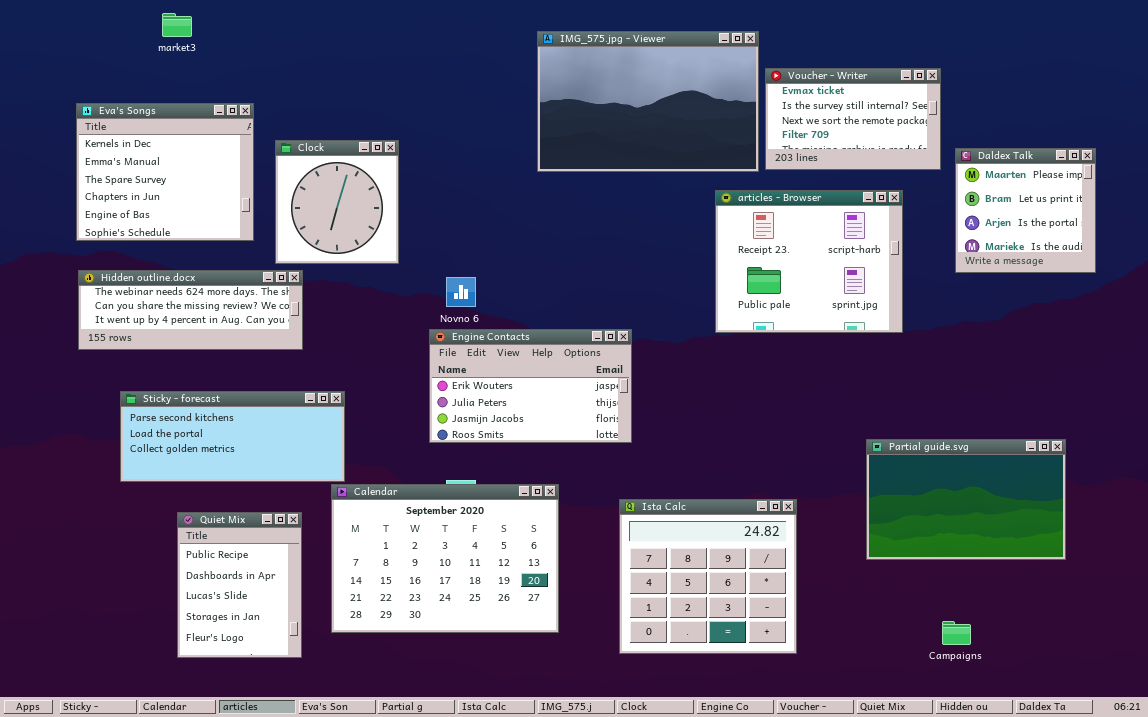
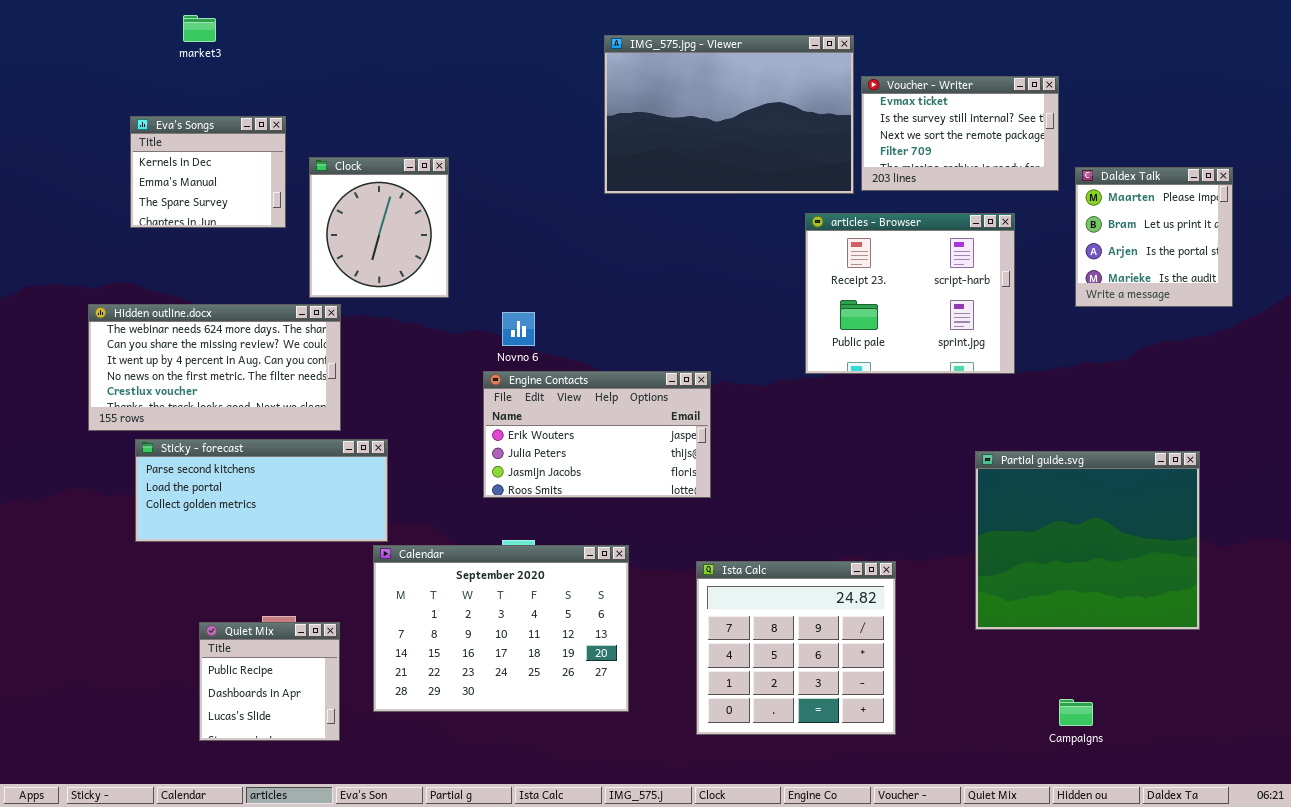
Eva's Songs: [76,103,254,241] -> [130,116,286,228], resized
Hidden outline.docx: [78,270,303,350] -> [88,304,341,431], resized
Partial guide.svg: [866,439,1066,560] -> [975,451,1200,630], resized
Quiet Mix: [177,512,302,658] -> [199,622,340,741], resized

